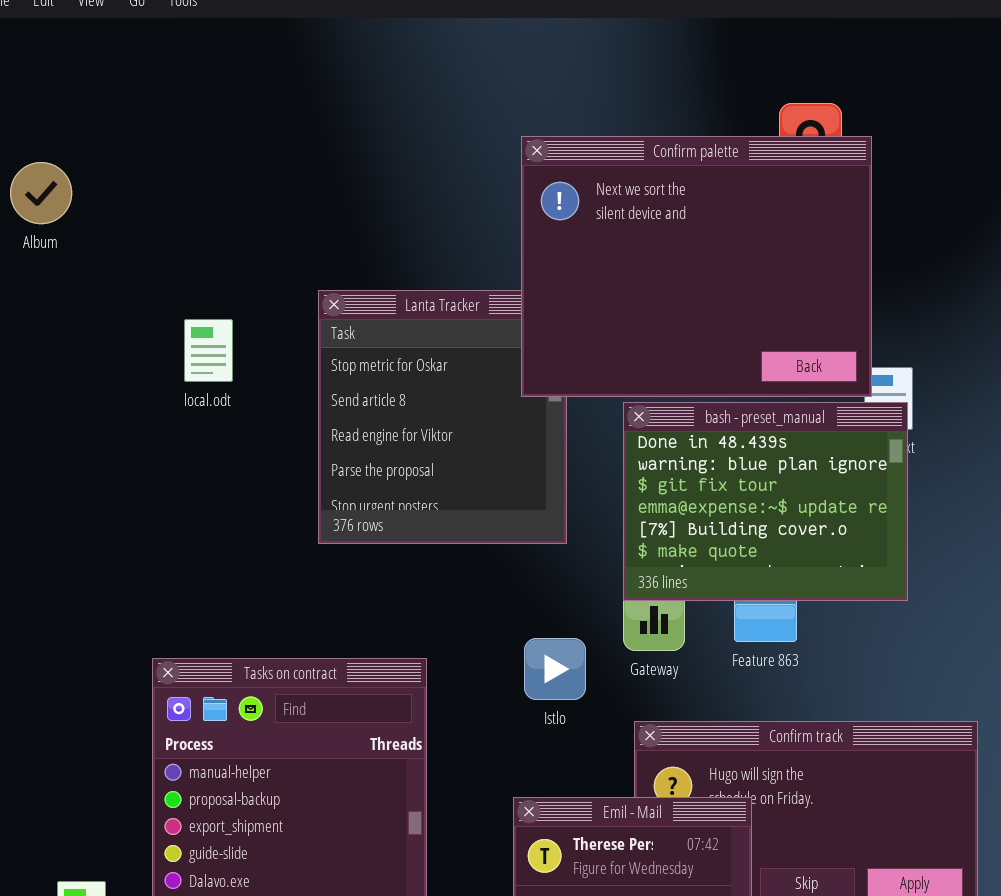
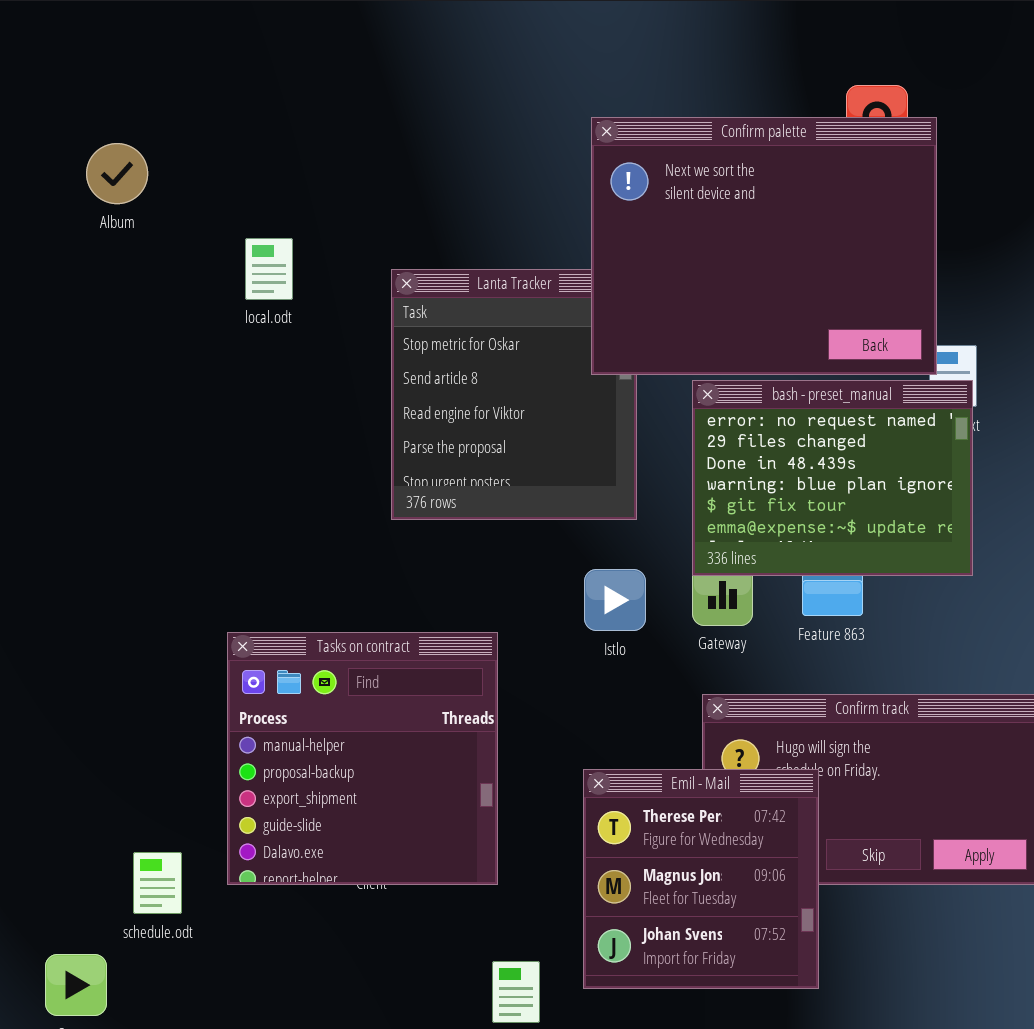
local.odt: [184,319,233,382] -> [245,238,293,300], moved
bash - preset_manual: [623,402,908,601] -> [692,380,973,576], scrolled up 2 rows
Istlo: [524,638,586,700] -> [584,569,646,631], moved

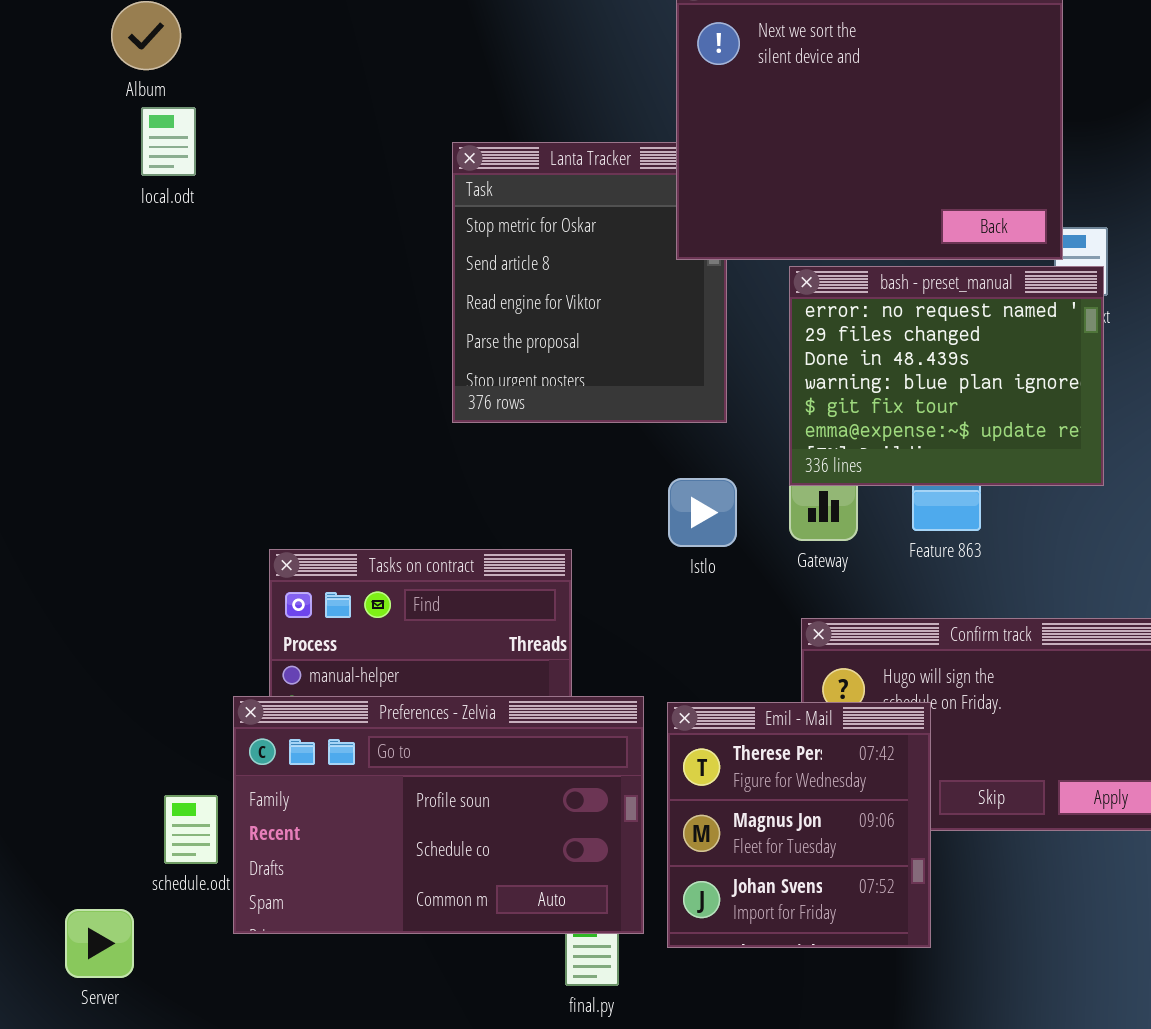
local.odt: [245,238,293,300] -> [141,107,196,176], moved
Preferences - Zelvia: none -> [233,696,644,934], opened

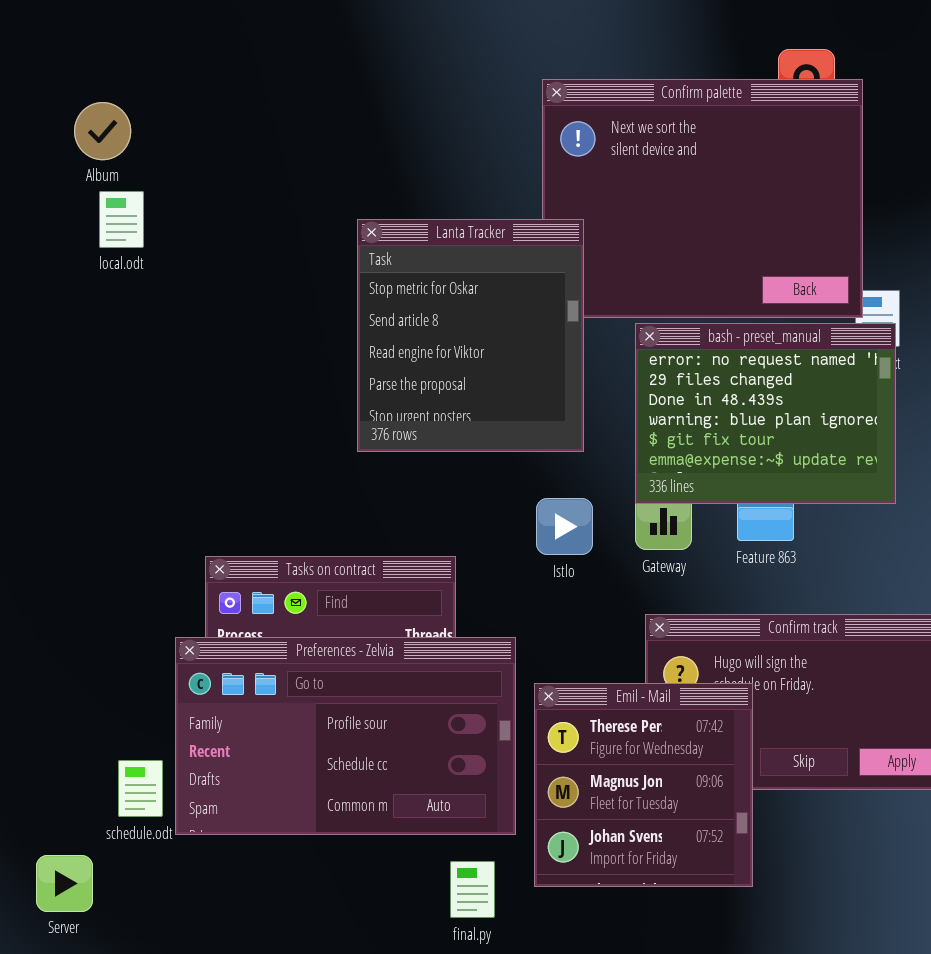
Lanta Tracker: [452,142,727,423] -> [357,219,584,452], raised
Preferences - Zelvia: [233,696,644,934] -> [175,637,516,835], moved

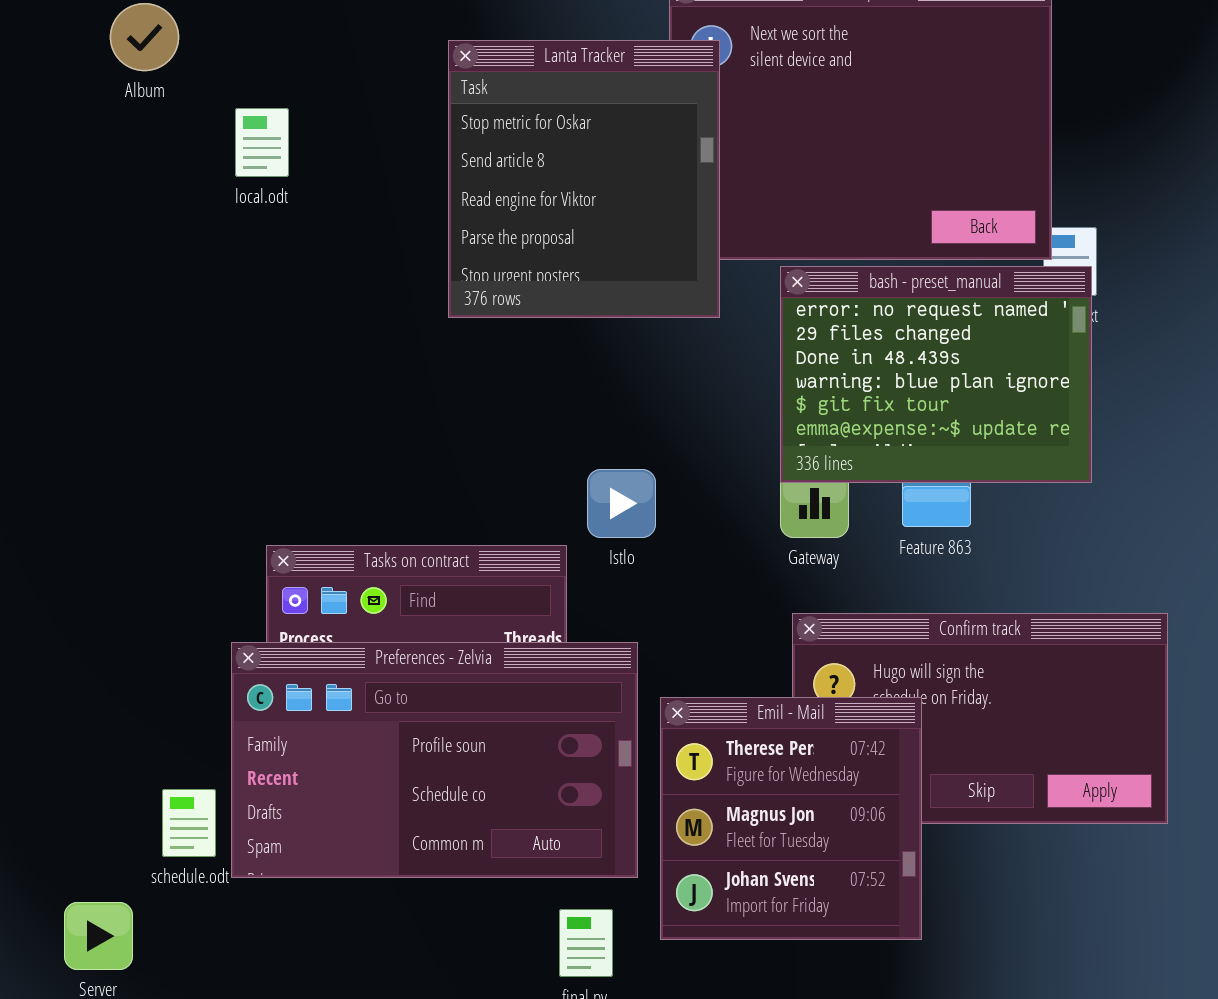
local.odt: [99,191,144,248] -> [235,108,289,177], moved
Lanta Tracker: [357,219,584,452] -> [448,40,720,318], moved
Istlo: [536,498,593,555] -> [587,469,656,538], moved

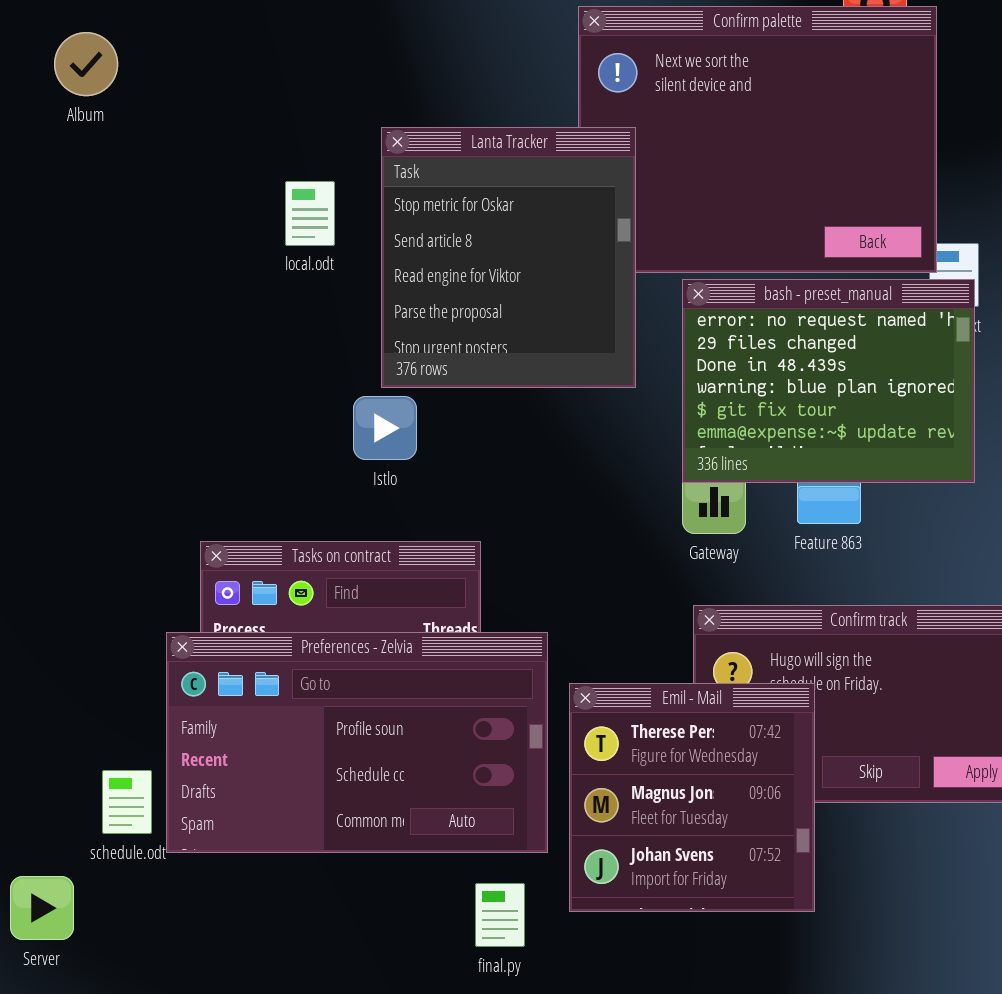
Lanta Tracker: [448,40,720,318] -> [381,127,636,388], moved
local.odt: [235,108,289,177] -> [285,181,335,246], moved
Istlo: [587,469,656,538] -> [353,396,417,460], moved

